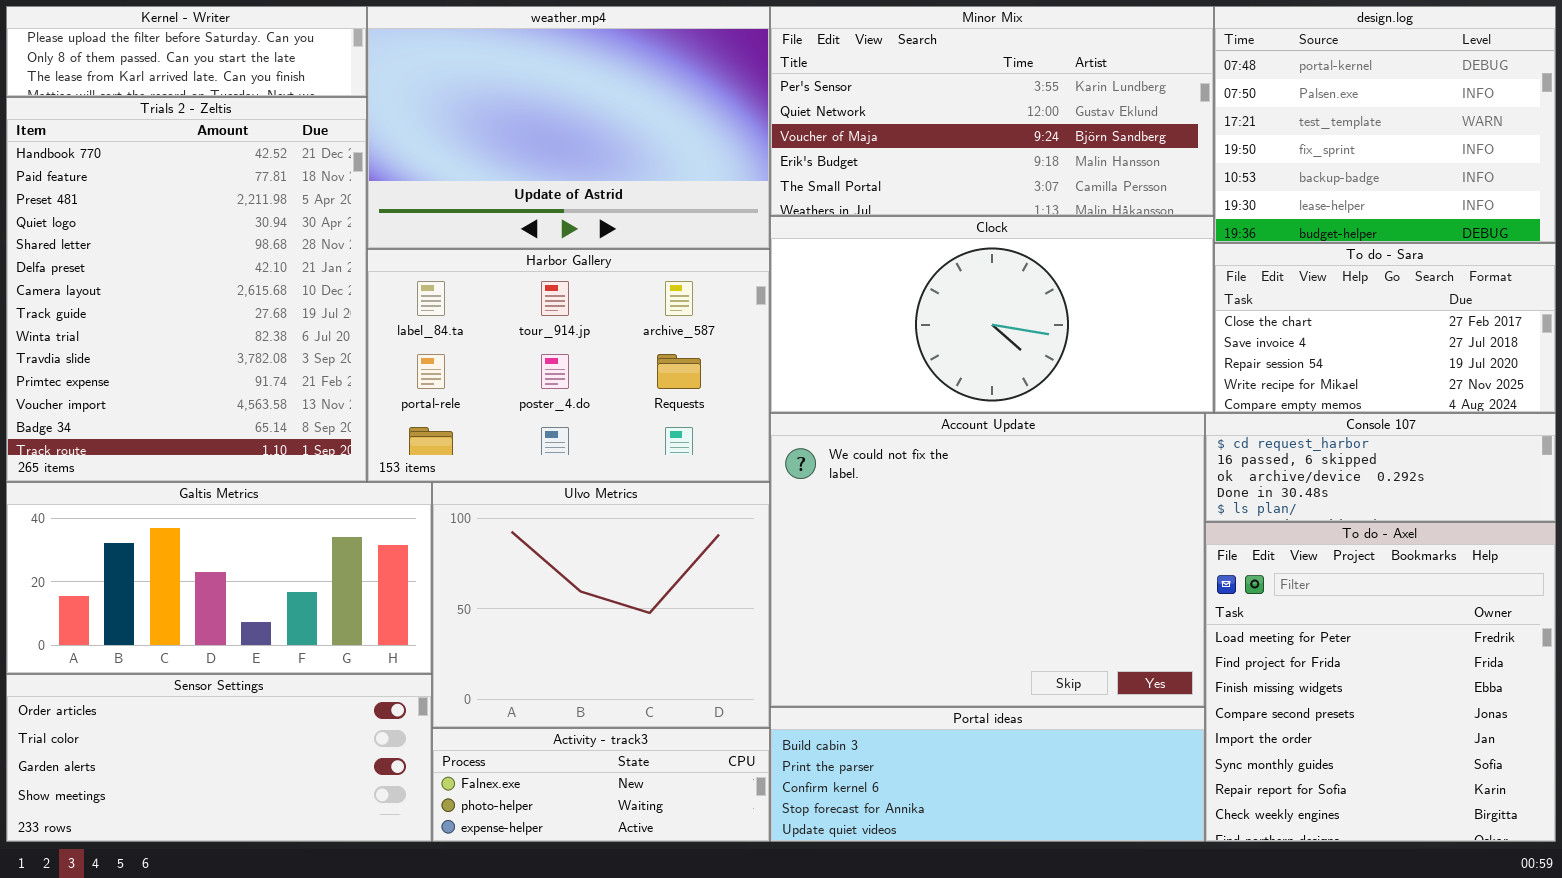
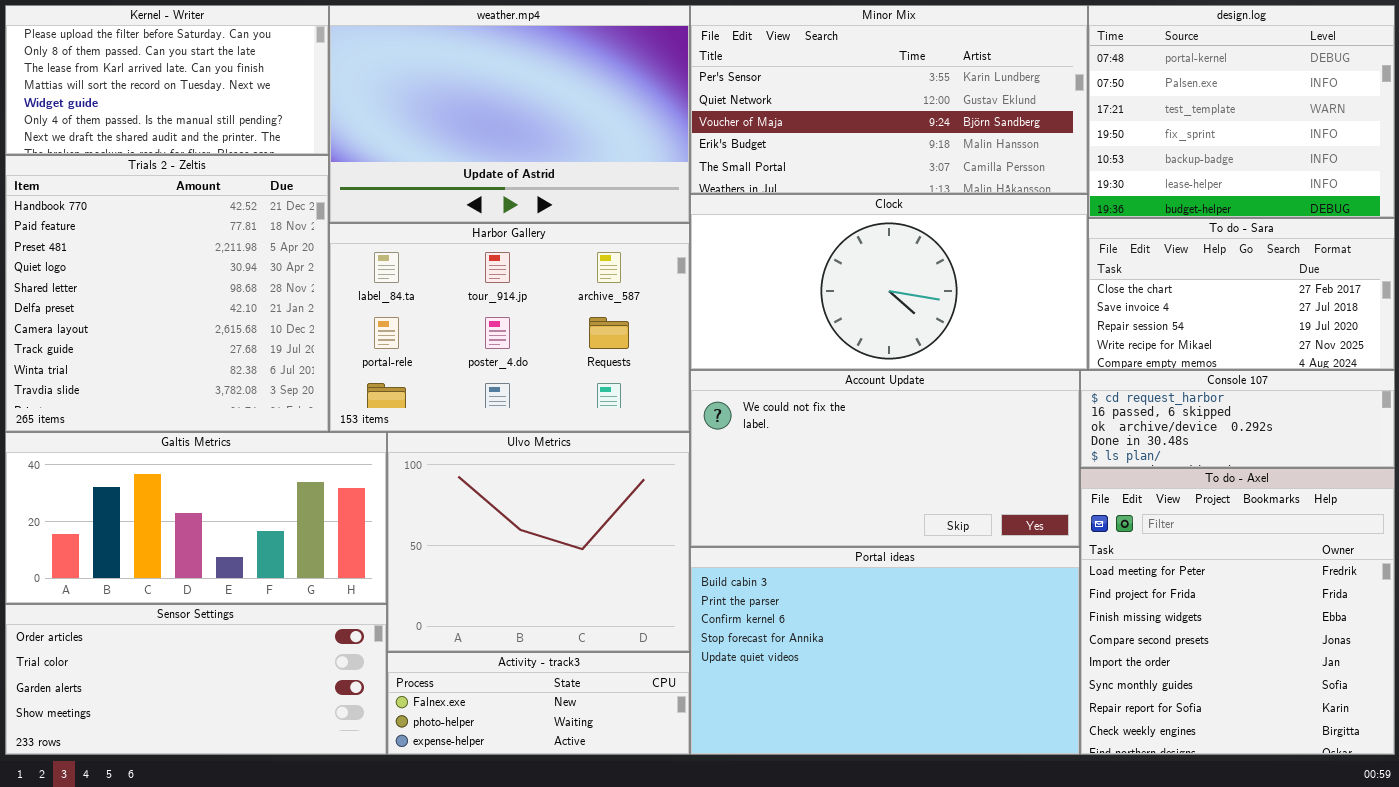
Kernel - Writer: [6,6,367,97] -> [5,5,329,155], resized
Trials 2 - Zeltis: [6,97,367,482] -> [5,155,329,432], resized
Account Update: [770,413,1205,707] -> [690,370,1080,547], resized
Portal ideas: [770,707,1205,842] -> [690,547,1080,755], resized

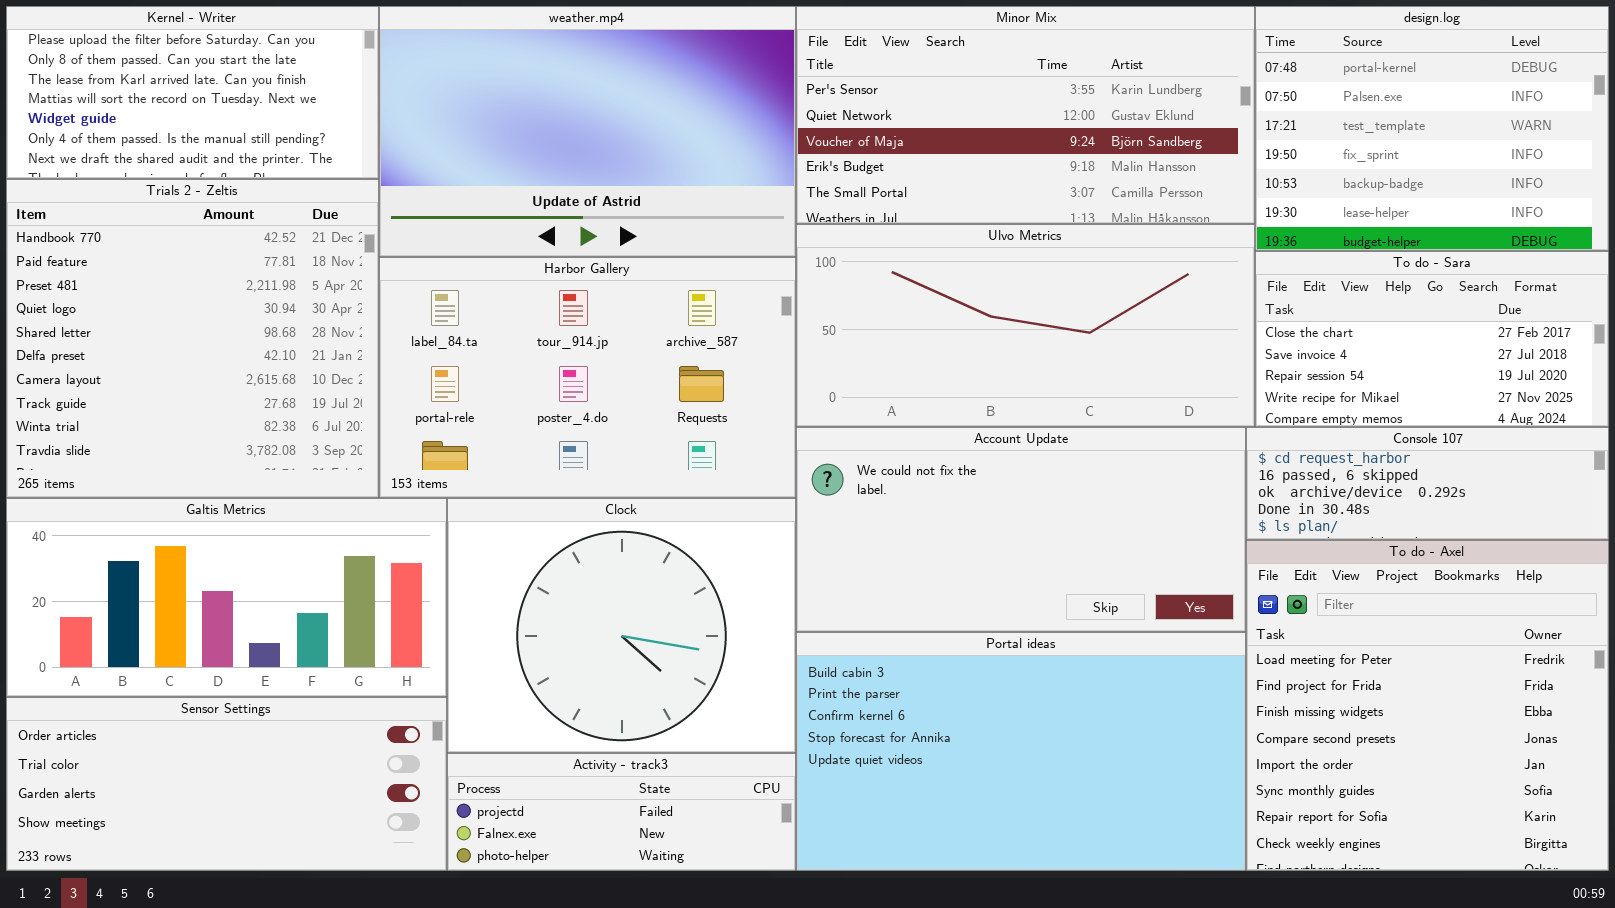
Clock: [690,194,1088,370] -> [447,498,796,753], moved, resized
Ulvo Metrics: [387,432,690,652] -> [796,224,1255,427], moved, resized
Activity - track3: [387,652,690,755] -> [447,753,796,871], scrolled up 1 row

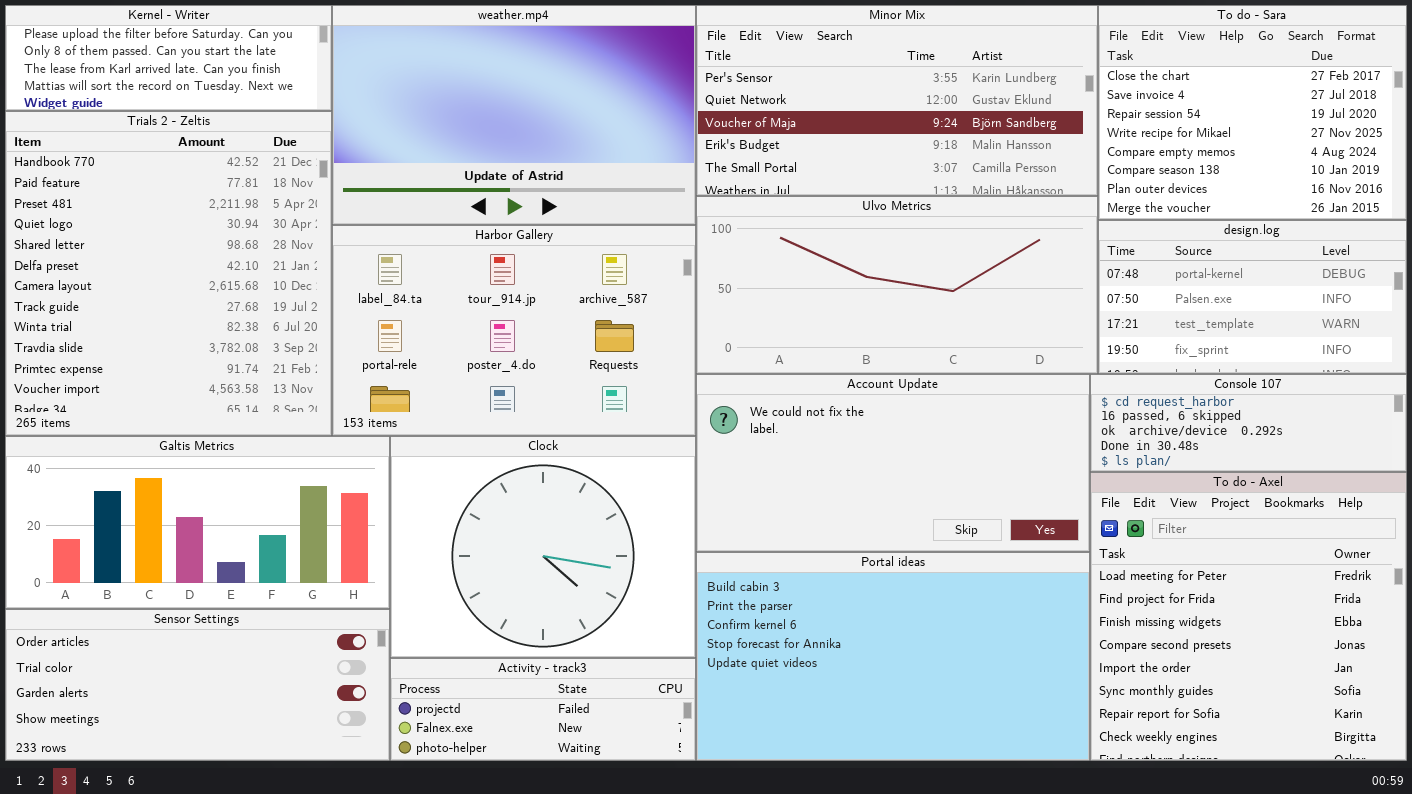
Kernel - Writer: [6,6,379,179] -> [5,5,332,111], resized
design.log: [1255,6,1609,251] -> [1098,220,1407,374], moved, resized
Trials 2 - Zeltis: [6,179,379,498] -> [5,111,332,436], resized
To do - Sara: [1255,251,1609,427] -> [1098,5,1407,220], moved, resized

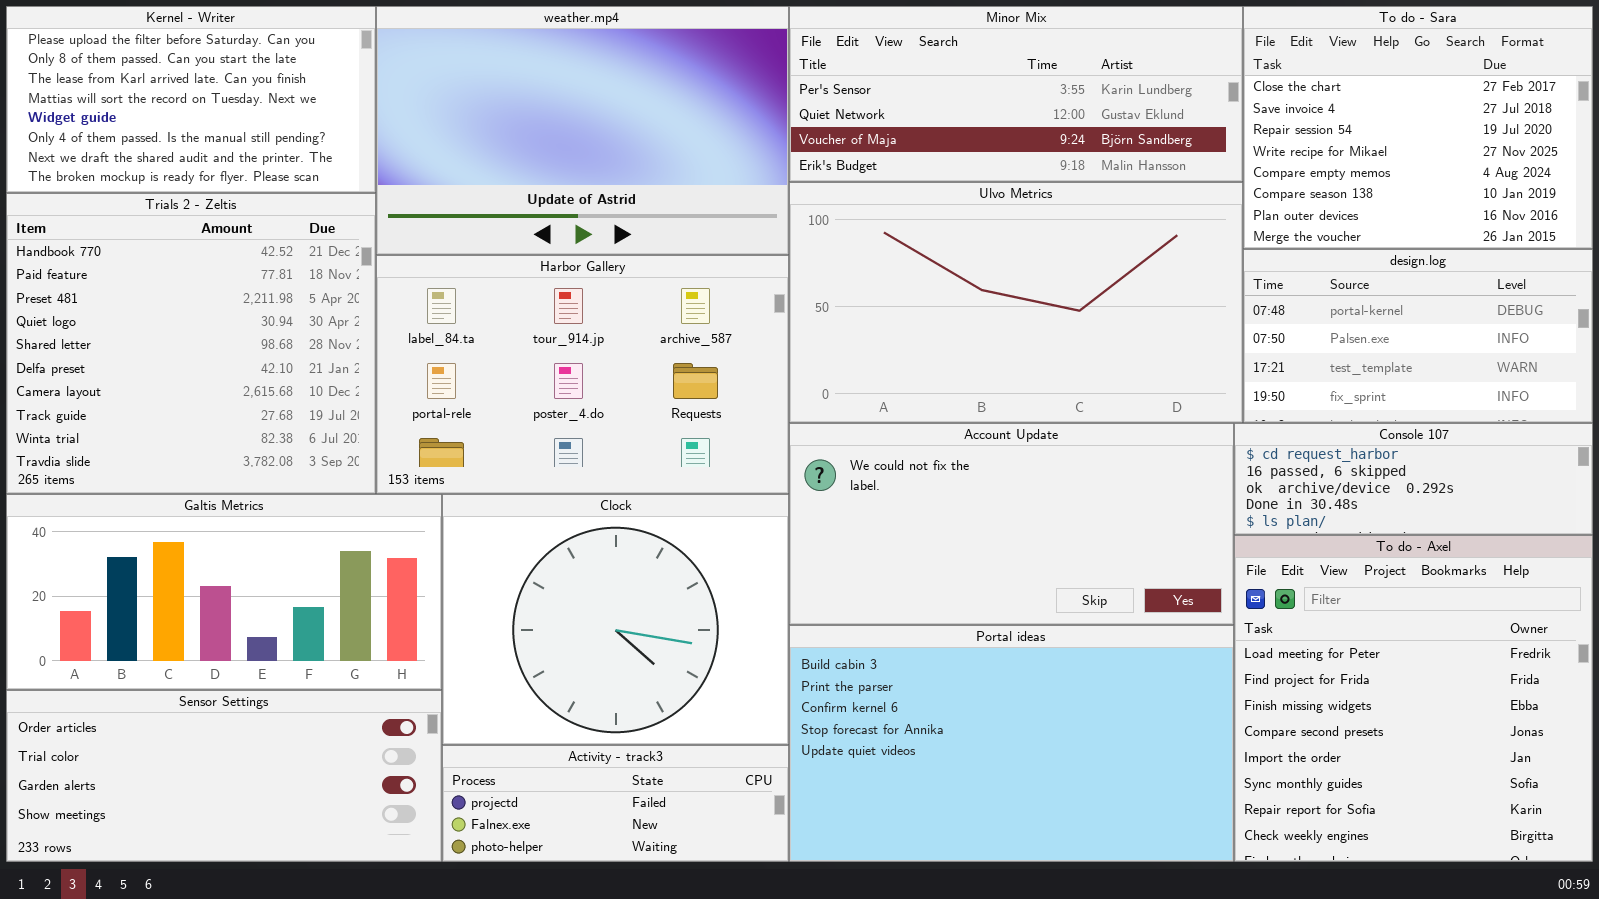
Kernel - Writer: [5,5,332,111] -> [6,6,376,193], resized
Minor Mix: [696,5,1098,196] -> [789,6,1243,182], resized
Trials 2 - Zeltis: [5,111,332,436] -> [6,193,376,494], resized
Ulvo Metrics: [696,196,1098,374] -> [789,182,1243,423], resized

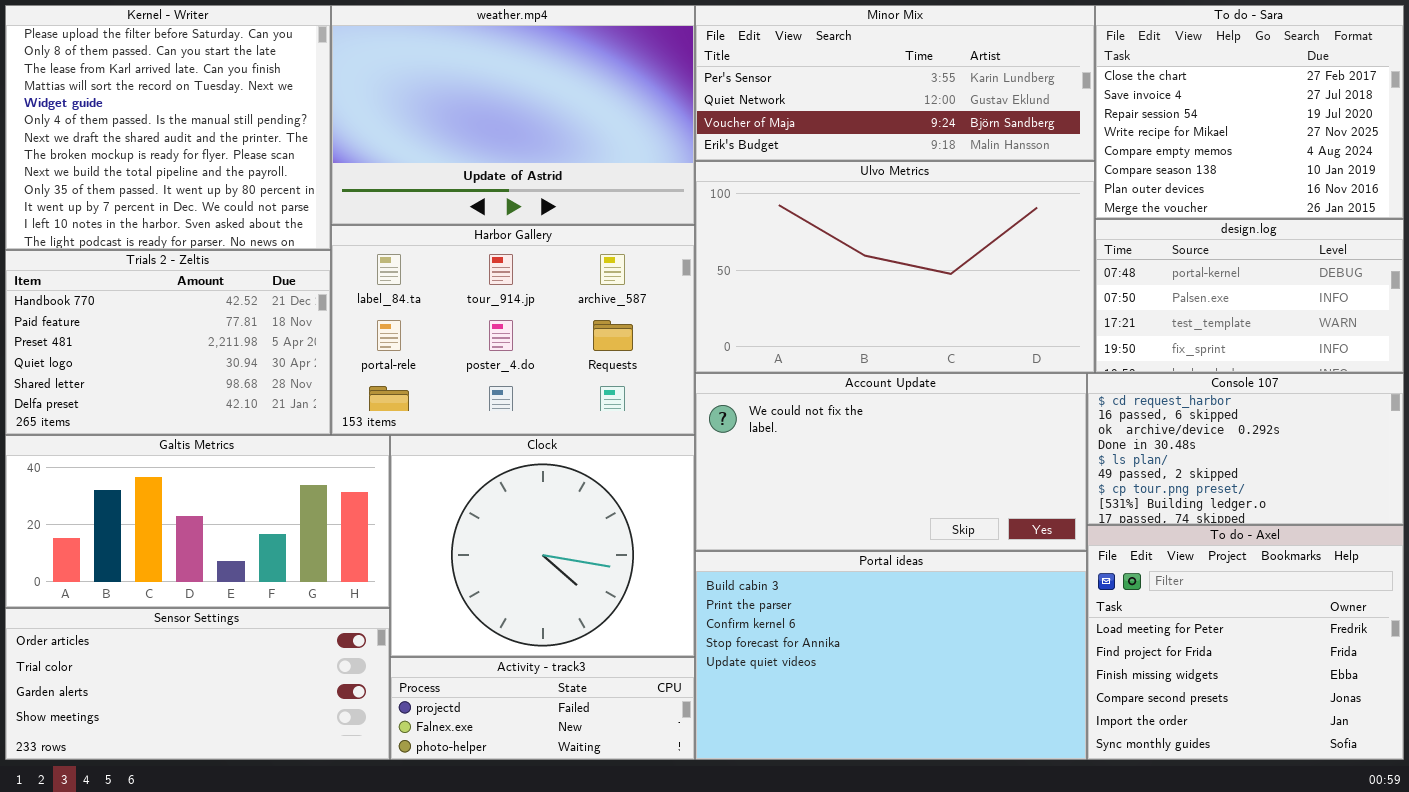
Kernel - Writer: [6,6,376,193] -> [5,5,331,250], resized
Trials 2 - Zeltis: [6,193,376,494] -> [5,250,331,435], resized
Console 107: [1234,423,1593,535] -> [1087,373,1404,525], resized
To do - Axel: [1234,535,1593,862] -> [1087,525,1404,760], resized

